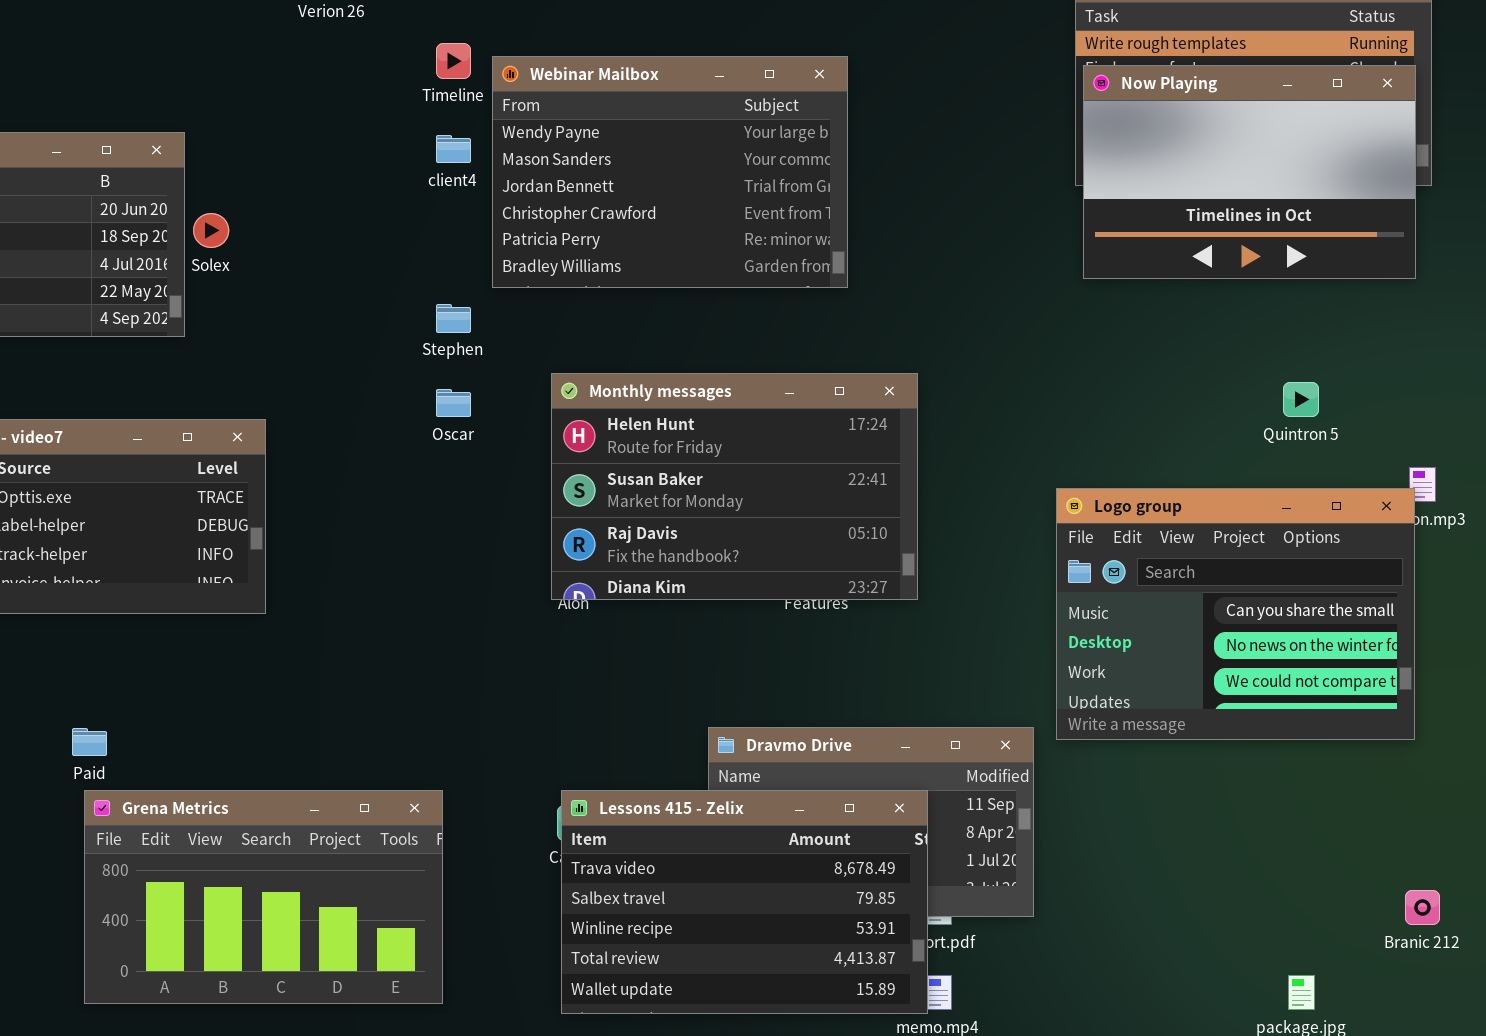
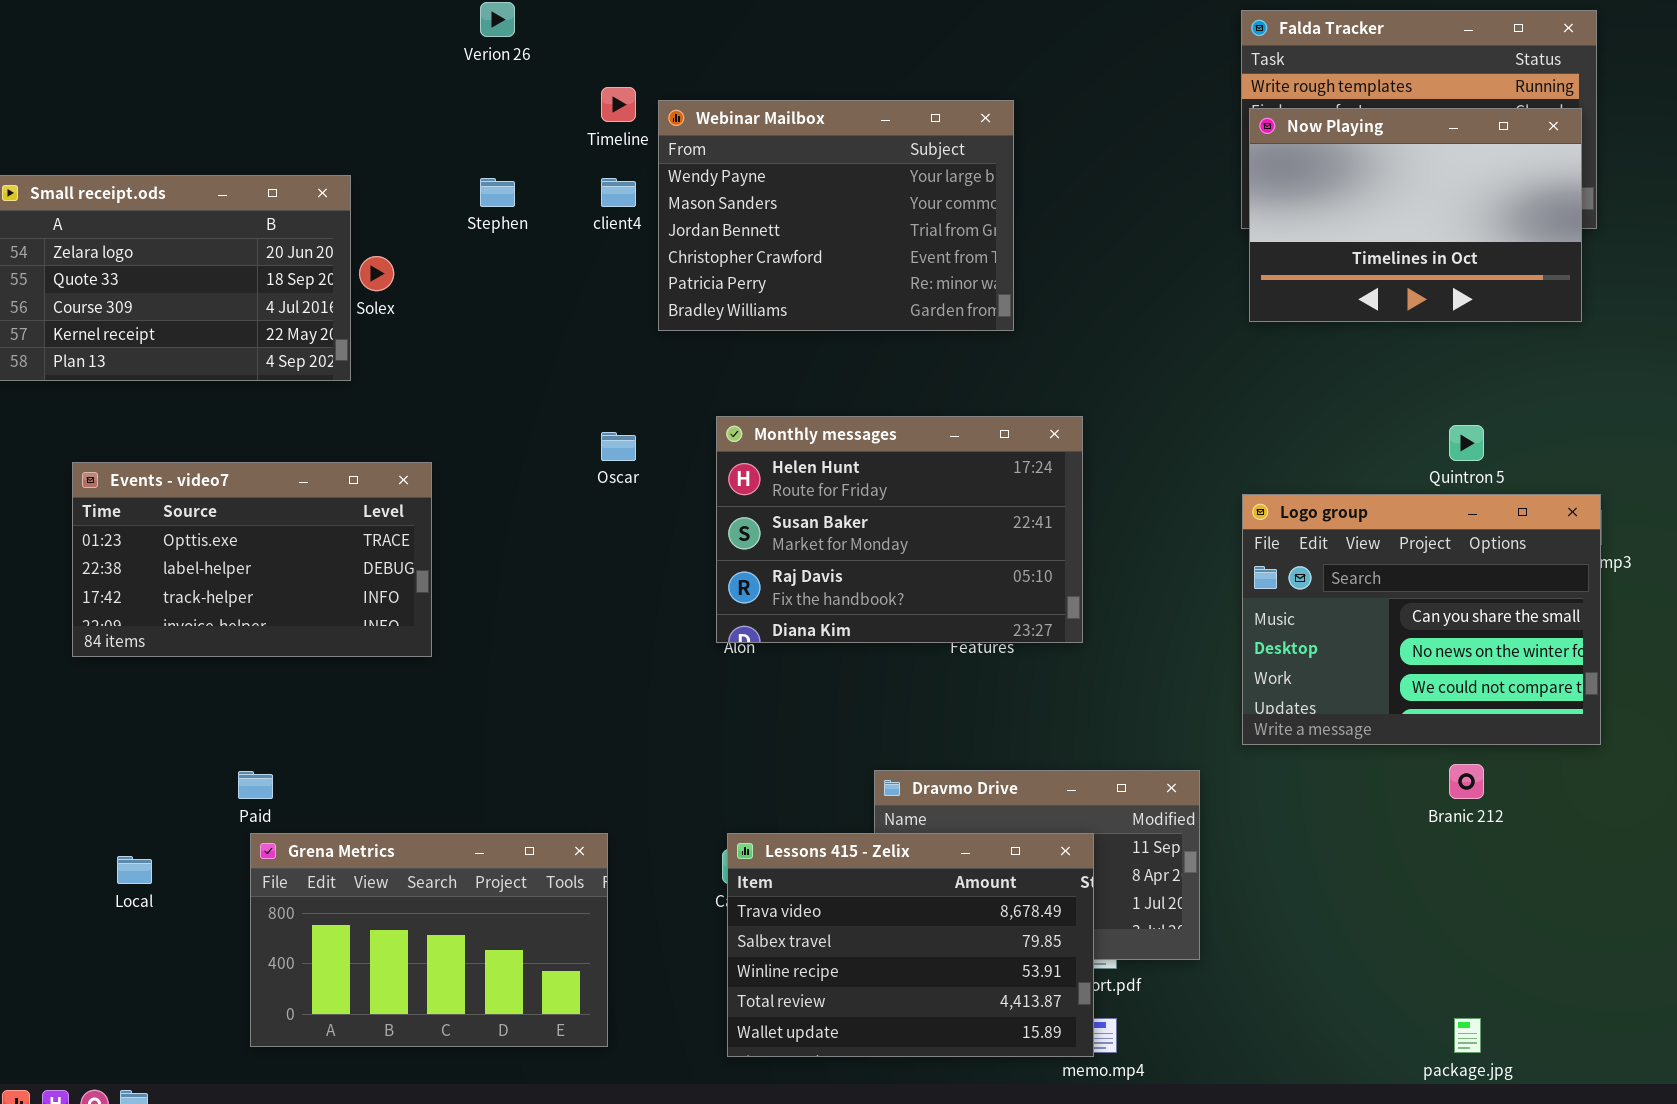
Stephen: [436,304,471,333] -> [480,178,515,207], moved
Logo group: [1056,488,1415,740] -> [1242,494,1601,745], moved
Branic 212: [1405,890,1440,925] -> [1449,764,1484,799], moved

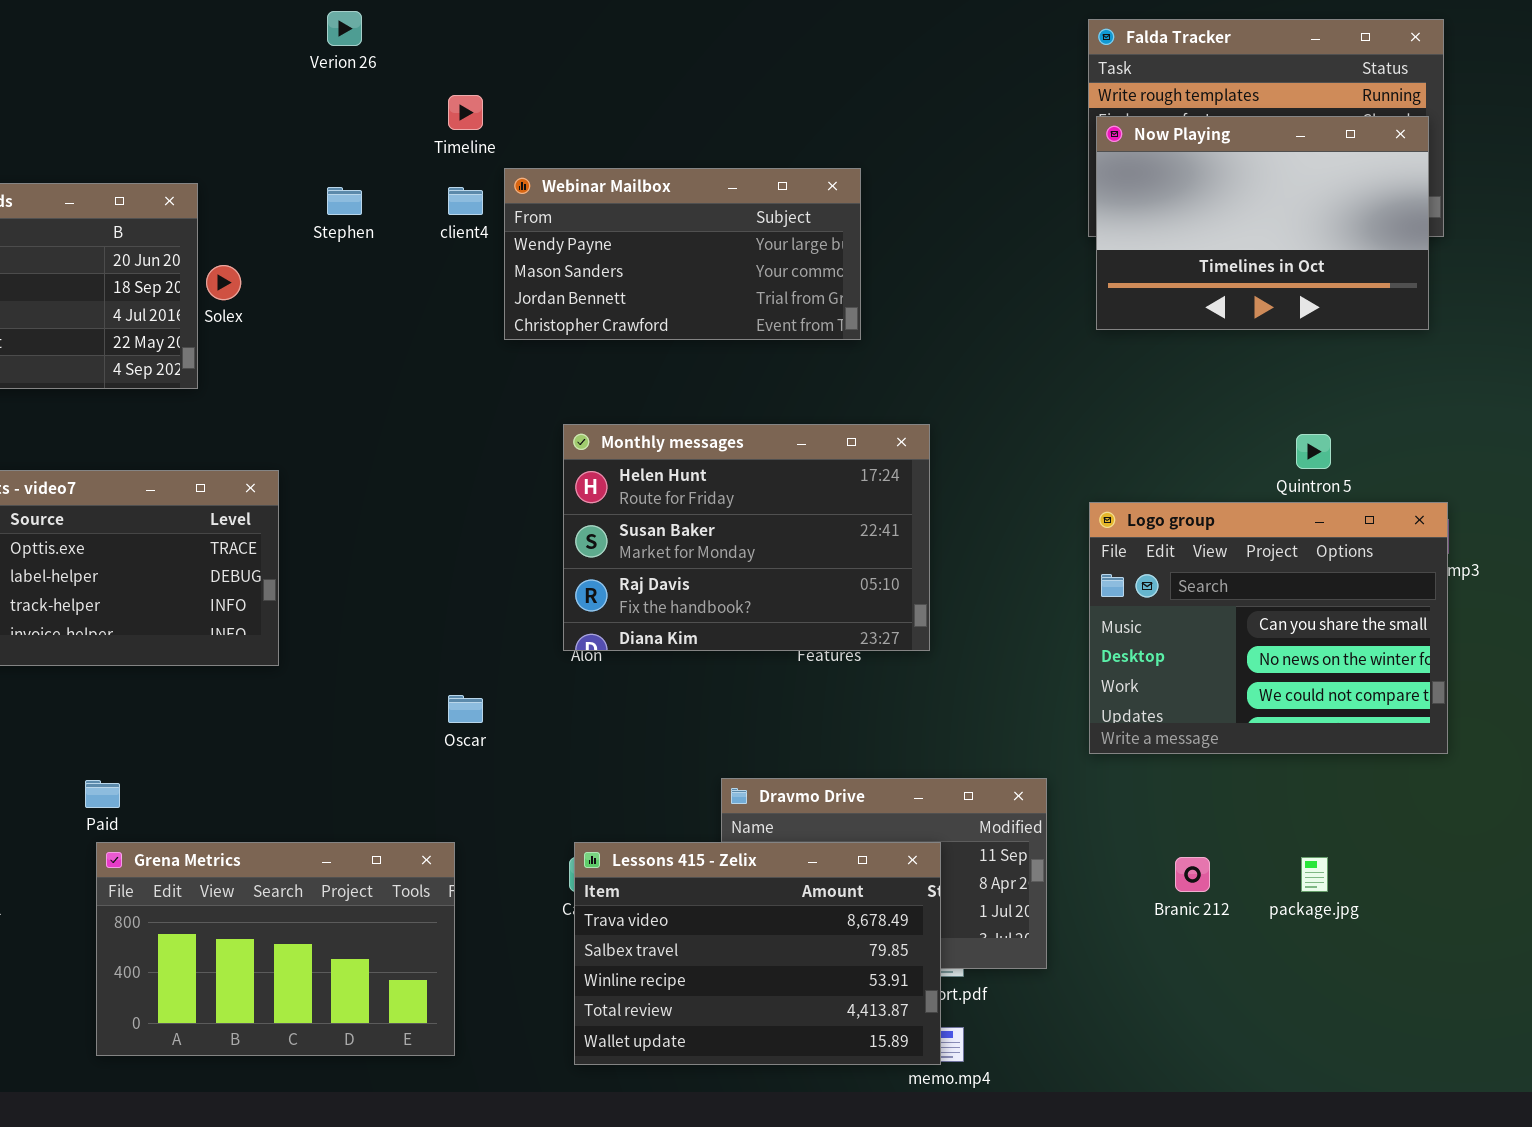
Webinar Mailbox: [658,100,1014,331] -> [504,168,861,340], resized
Oscar: [601,432,636,461] -> [448,695,483,723], moved
Branic 212: [1449,764,1484,799] -> [1175,857,1210,892], moved
package.jpg: [1454,1018,1481,1053] -> [1301,857,1328,892], moved

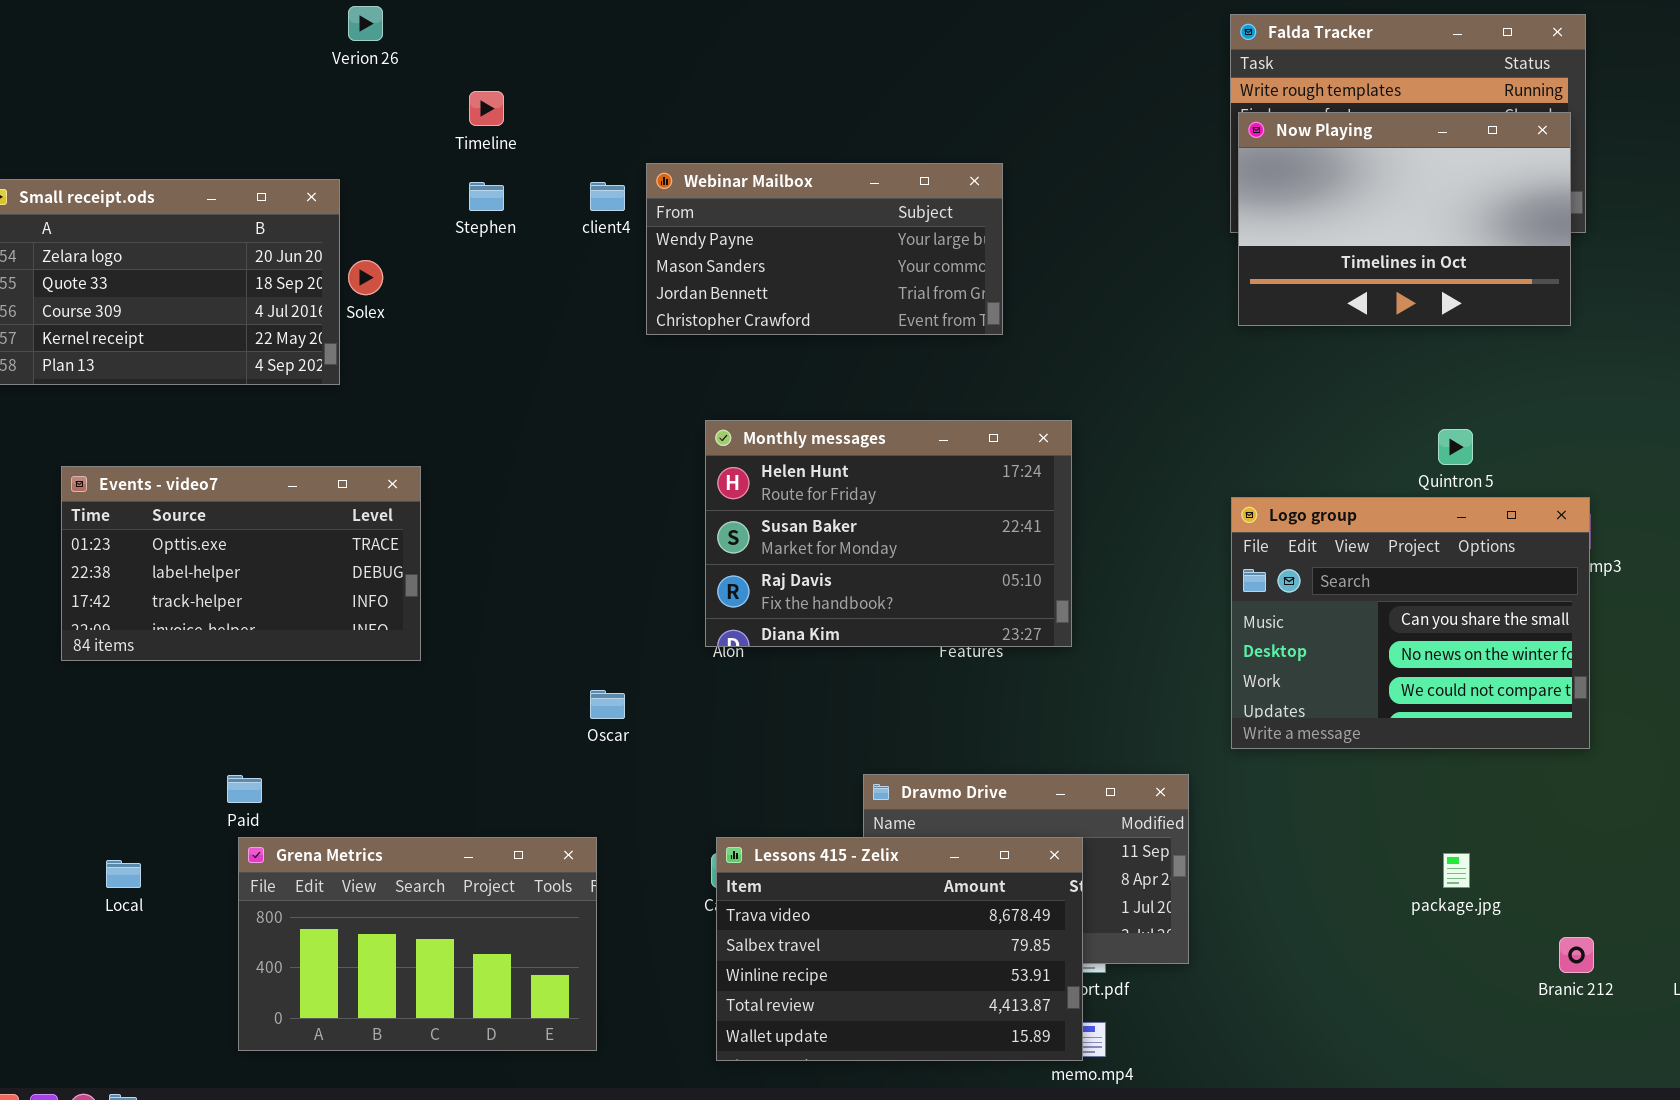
Verion 26: [327,11,362,46] -> [348,6,383,41], moved
Timeline: [448,95,483,130] -> [469,91,504,126], moved
Branic 212: [1175,857,1210,892] -> [1559,937,1594,973], moved

